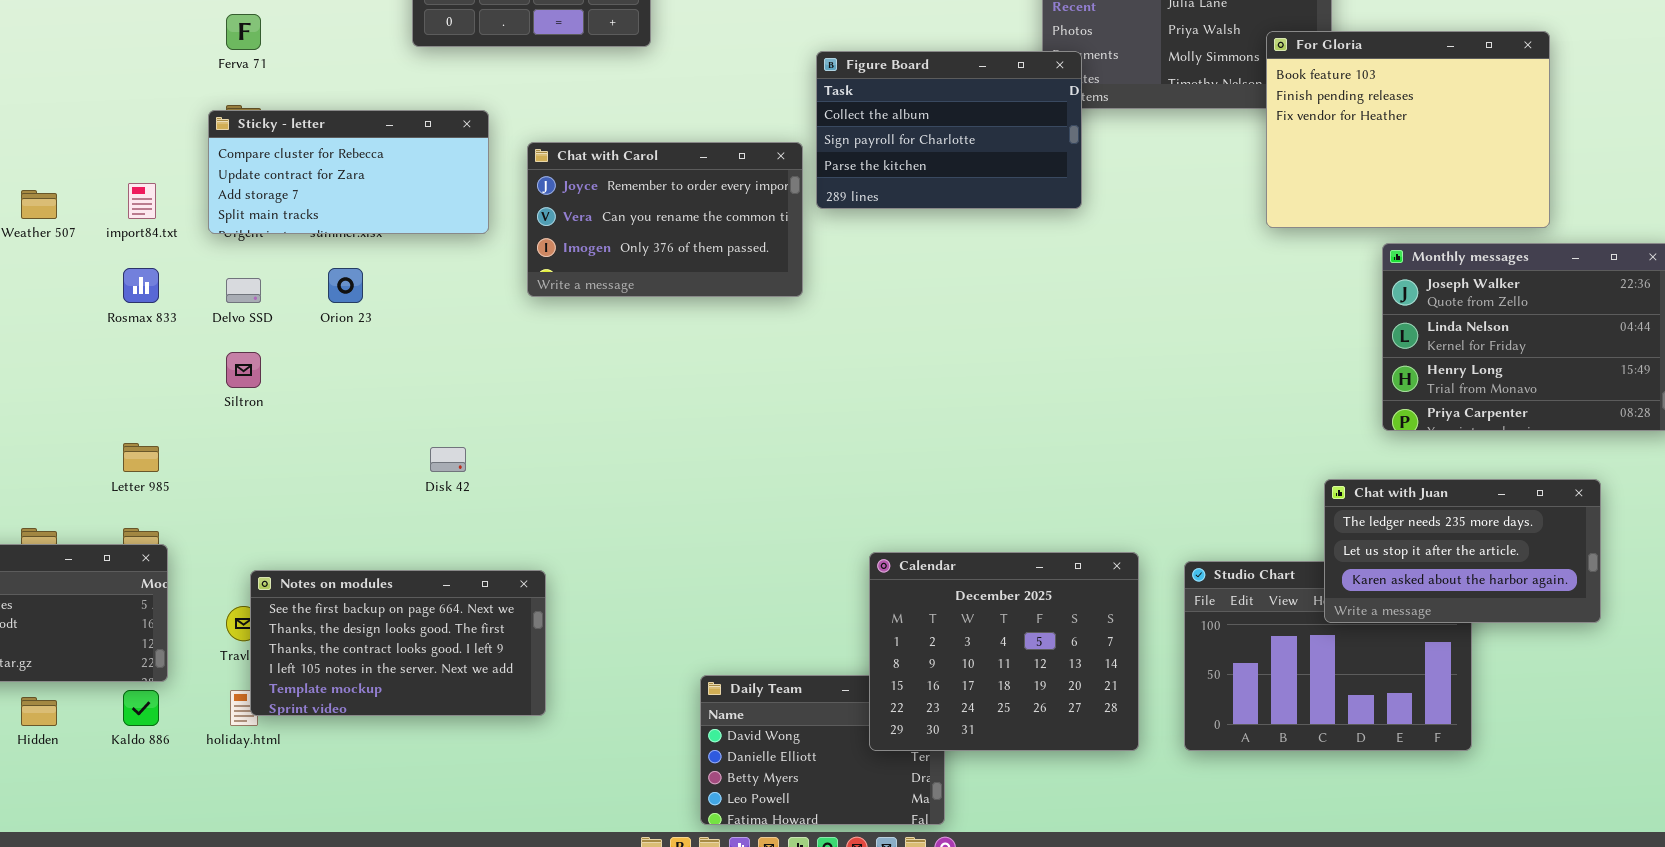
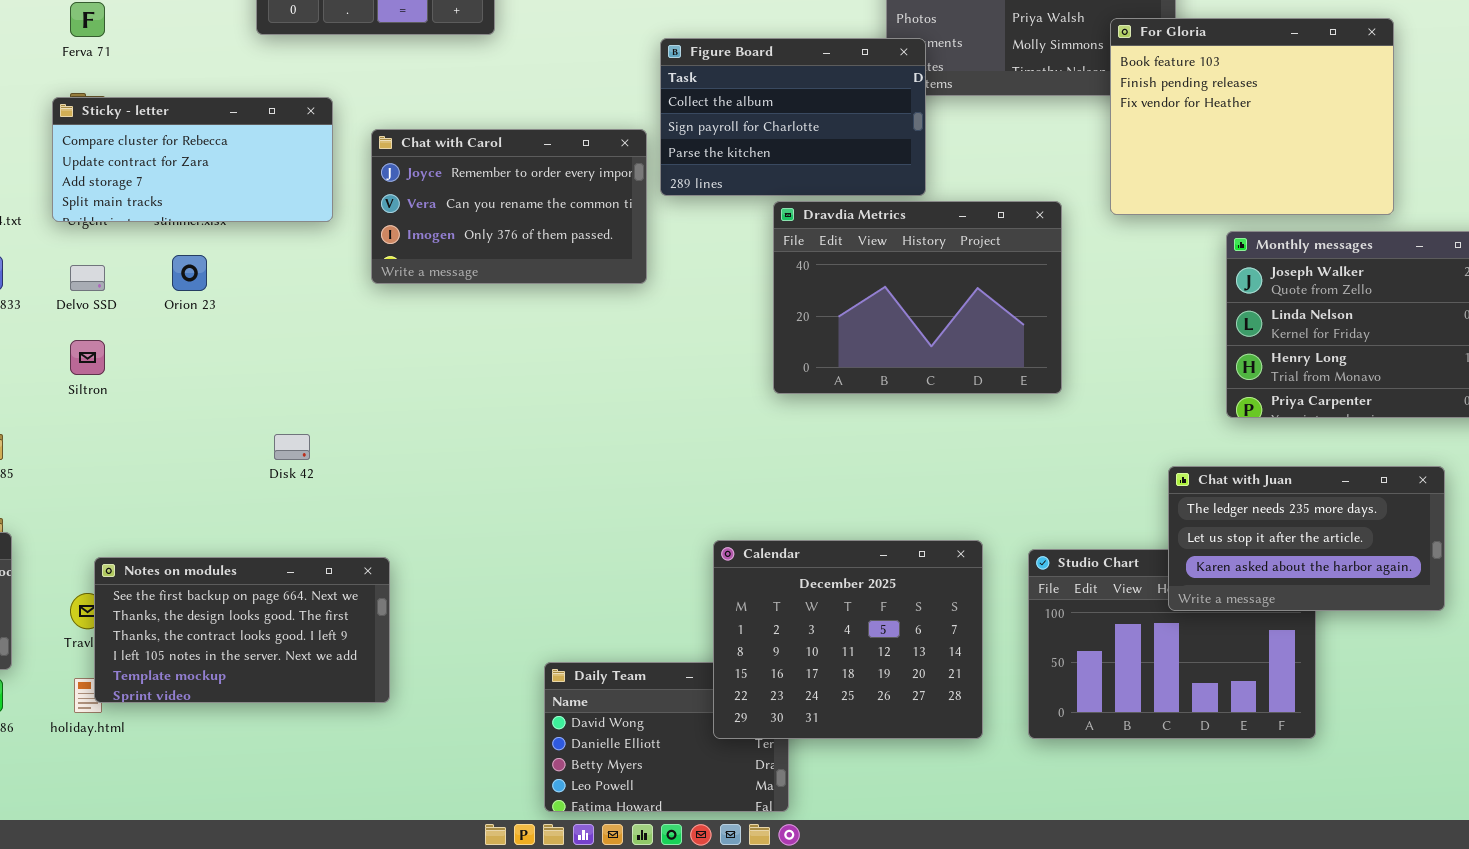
Dravdia Metrics: none -> [773,201,1062,394], opened

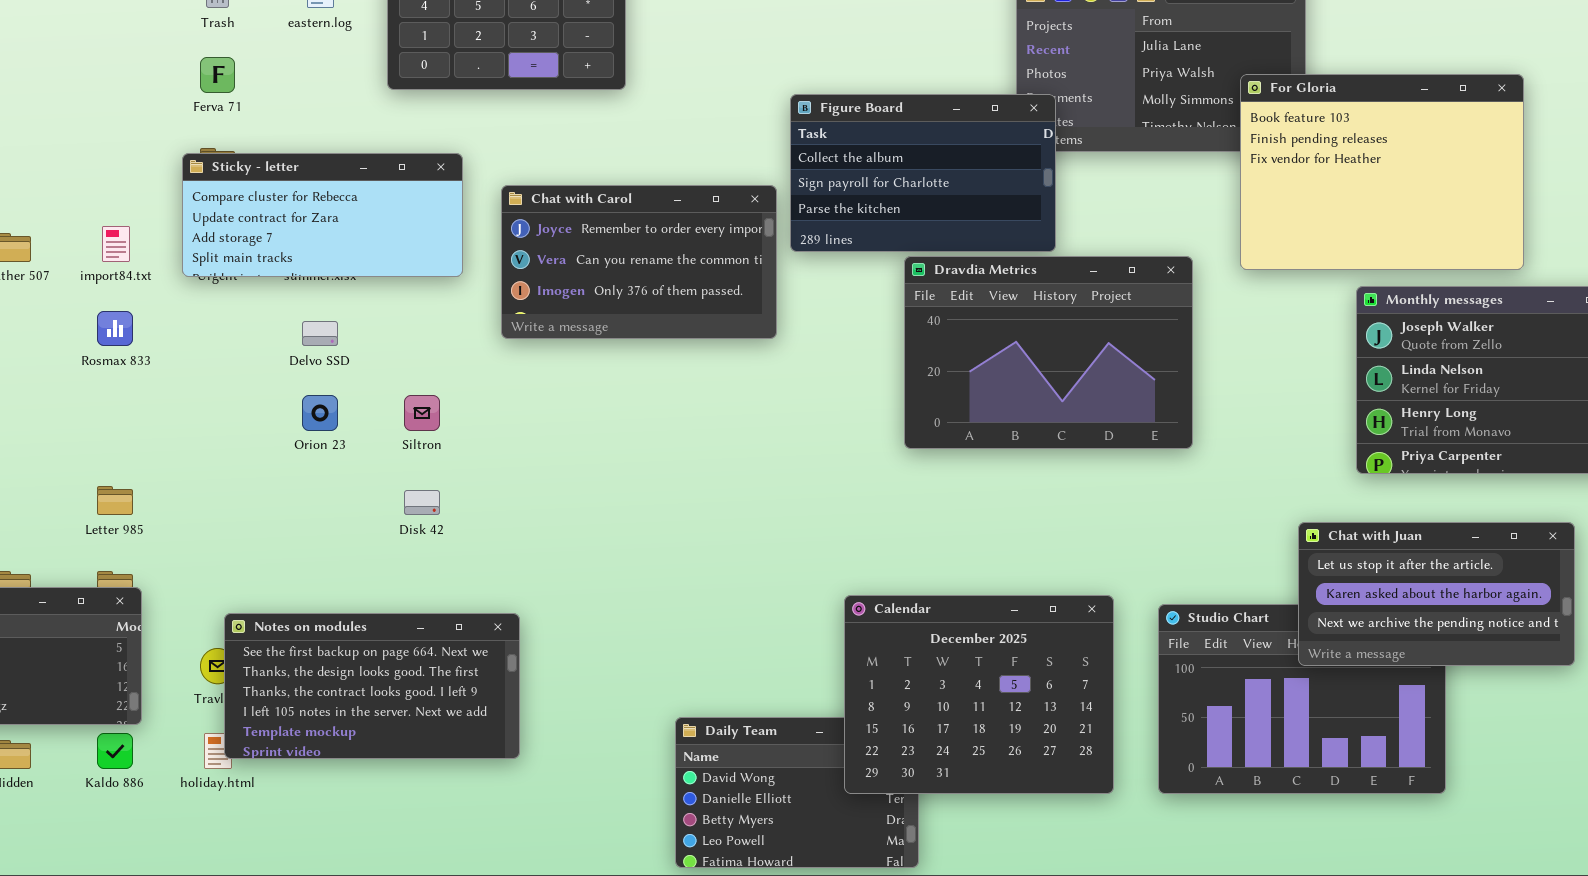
Orion 23: [172,255,207,291] -> [302,395,338,431], moved
Delvo SSD: [70,265,105,291] -> [302,321,338,346], moved
Siltron: [70,340,105,375] -> [404,395,440,431], moved
Chat with Juan: [1168,466,1445,611] -> [1298,522,1575,666], scrolled down 1 row

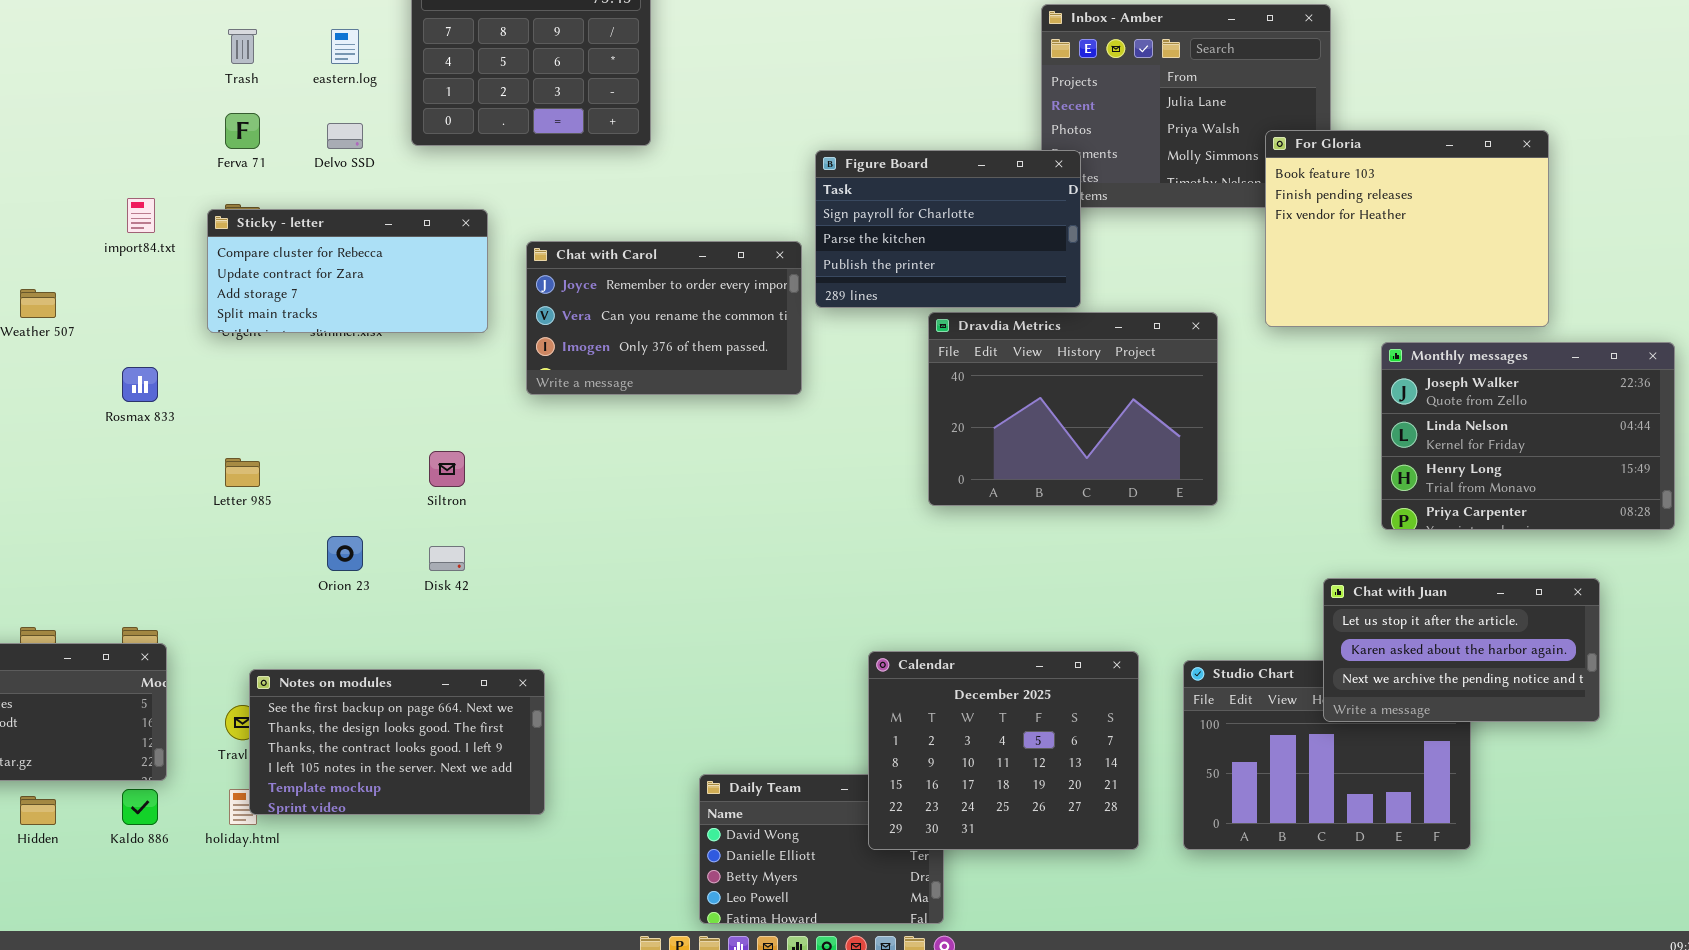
Figure Board: [790,94,1056,252] -> [815,150,1081,308], scrolled down 1 row
import84.txt: [102,226,130,262] -> [127,198,155,233], moved
Delvo SSD: [302,321,338,346] -> [327,123,363,149], moved
Orion 23: [302,395,338,431] -> [327,536,363,571], moved
Letter 985: [97,486,133,515] -> [225,458,260,487], moved

